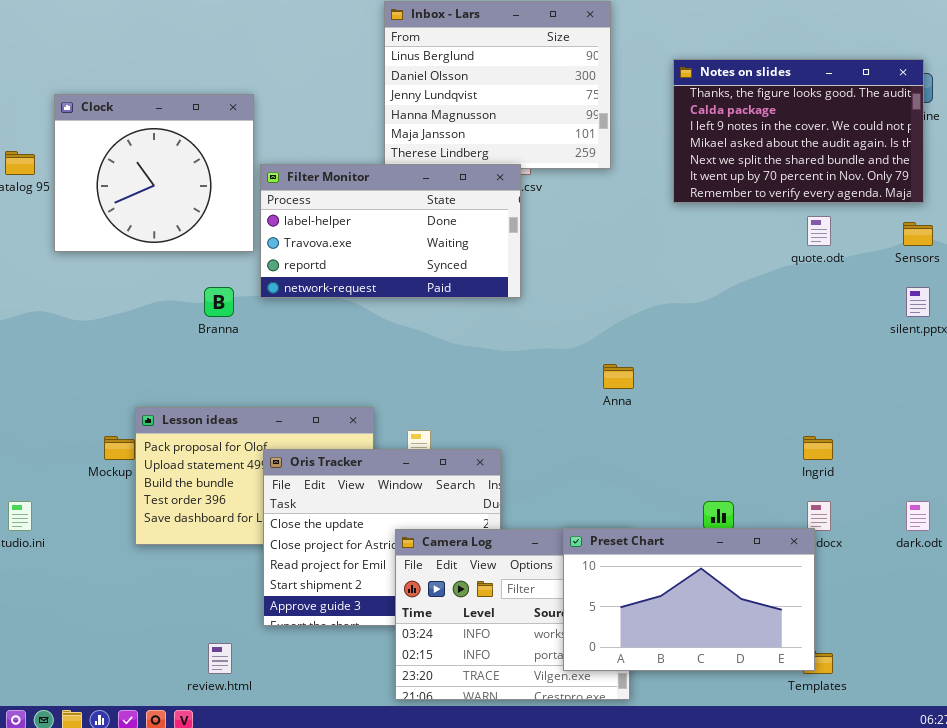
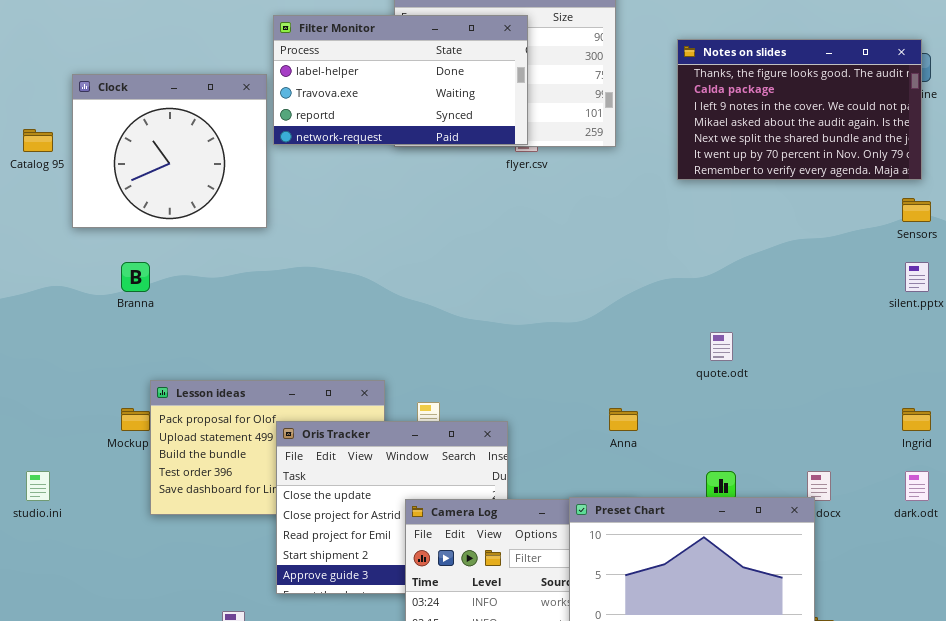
Filter Monitor: [260,164,521,298] -> [273,15,528,145], moved
quote.odt: [807,216,831,246] -> [710,332,733,361], moved
Branna: [204,287,234,317] -> [121,262,150,292], moved
Anna: [603,364,634,389] -> [609,408,638,431], moved
Ingrid: [803,436,833,460] -> [902,408,931,431], moved

